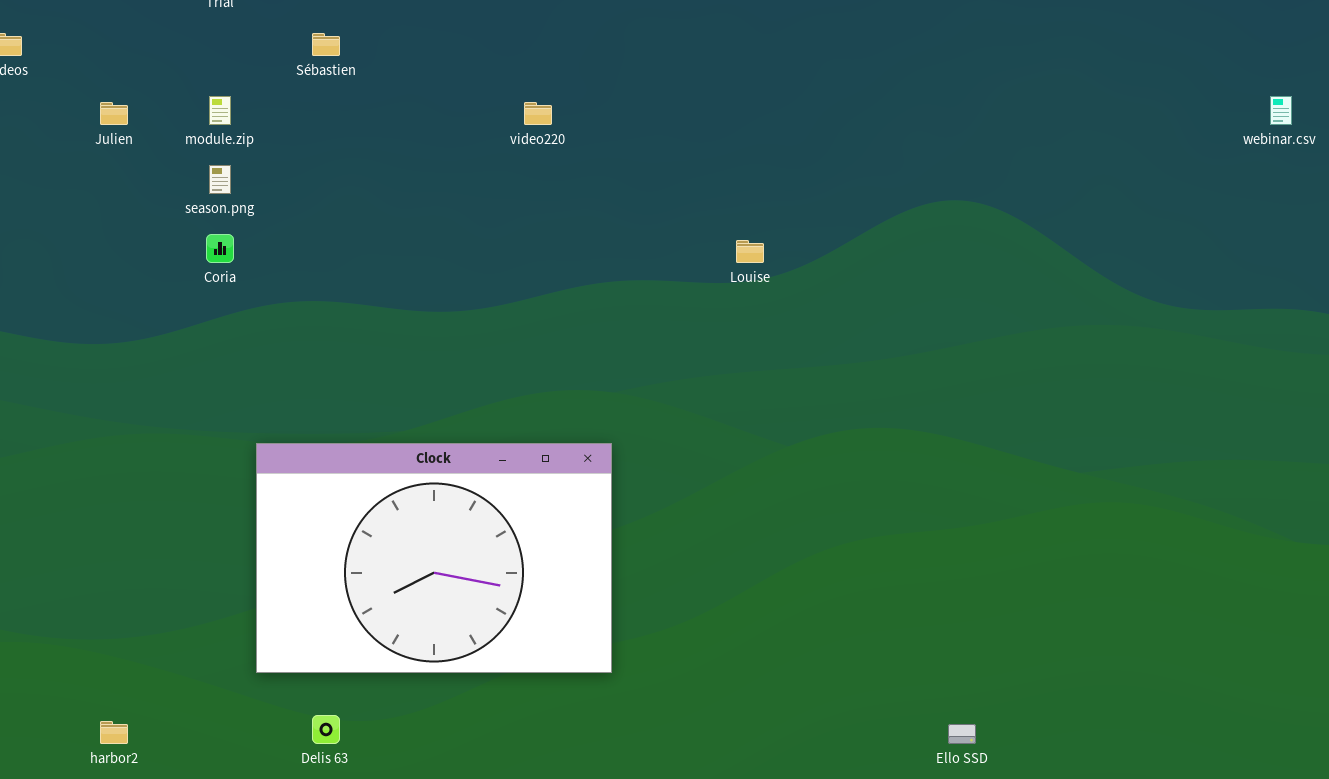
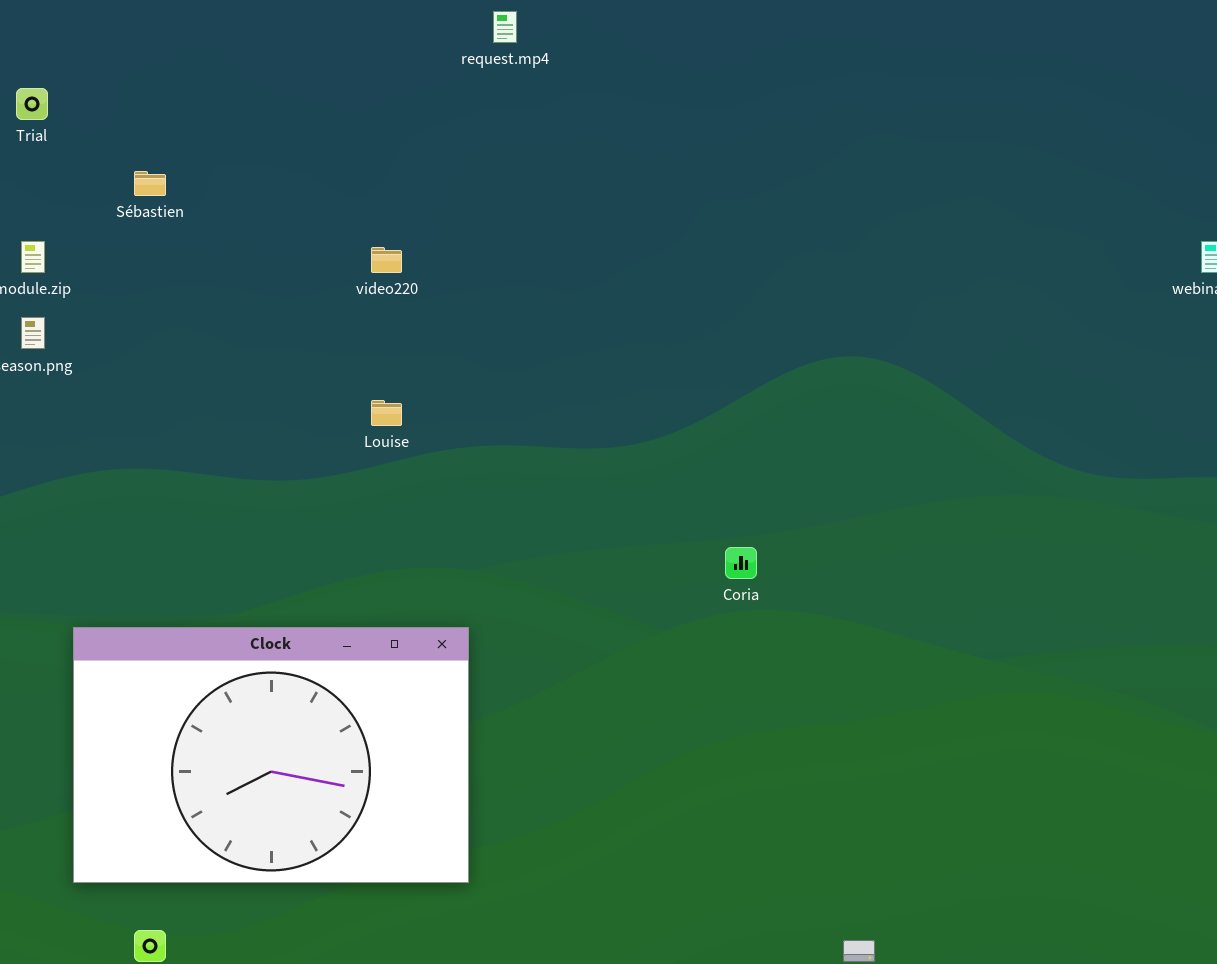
Coria: [206,234,234,263] -> [725,547,757,579], moved
Louise: [736,240,764,263] -> [371,400,402,426], moved

